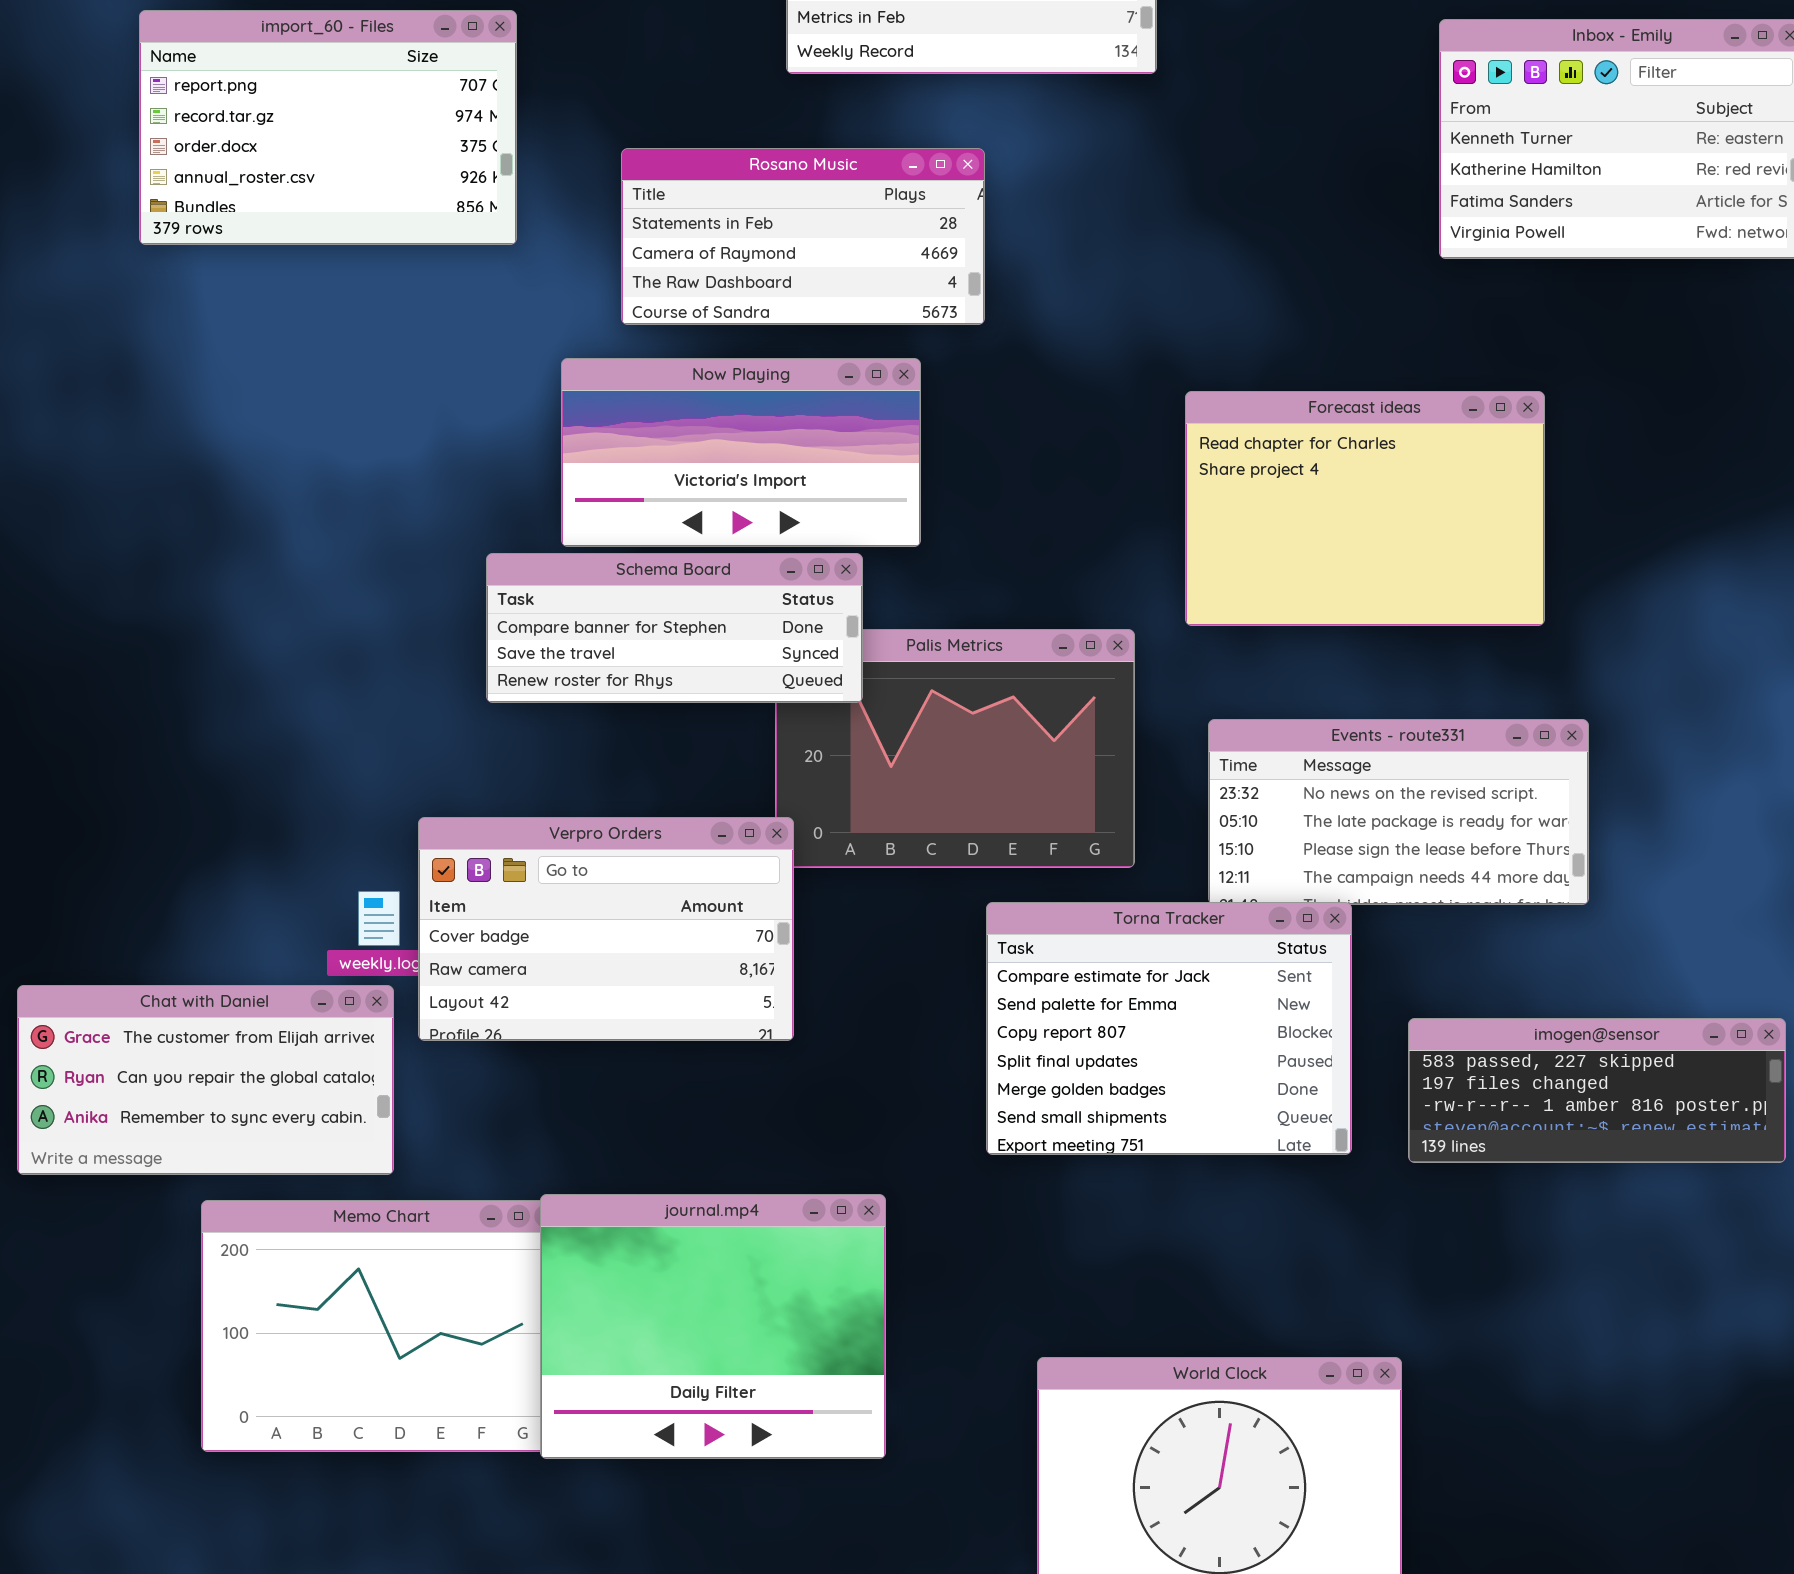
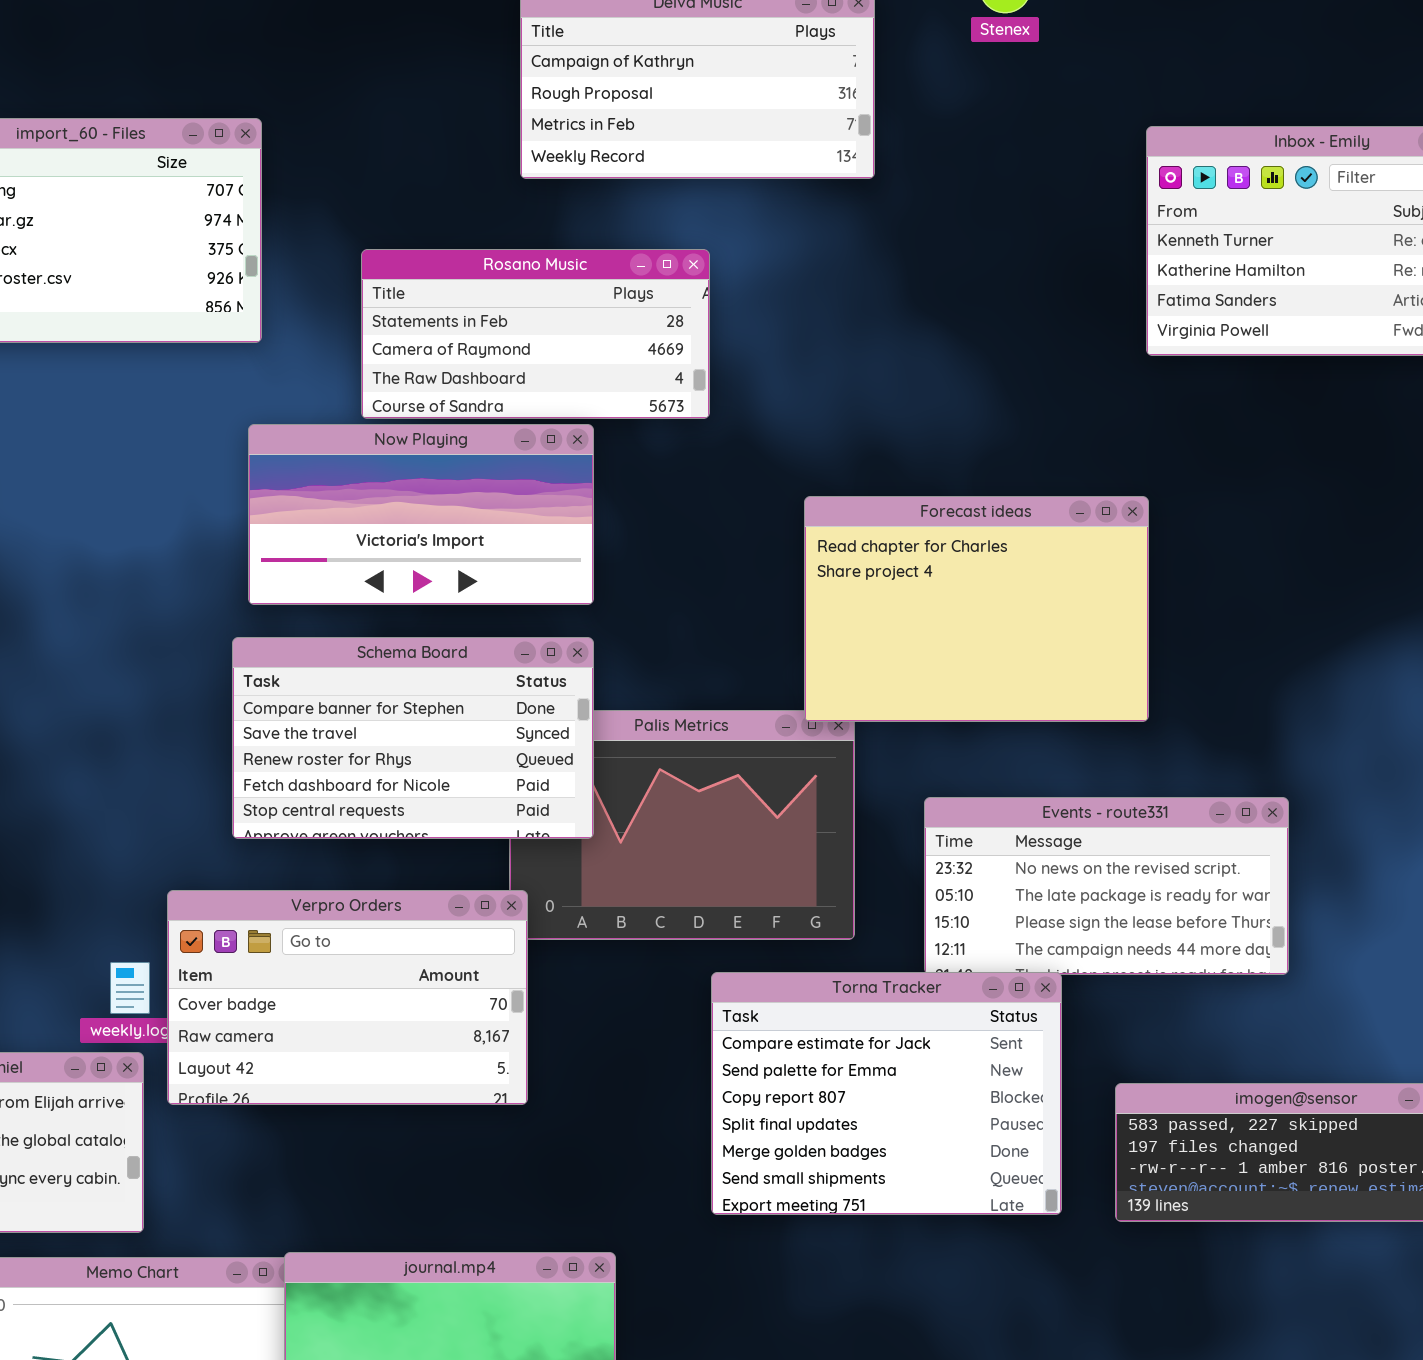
Now Playing: [561,358,921,547] -> [248,424,594,605], moved
Forecast ideas: [1185,391,1545,626] -> [804,496,1149,722], moved
Schema Board: [486,553,863,703] -> [232,637,594,839], resized

